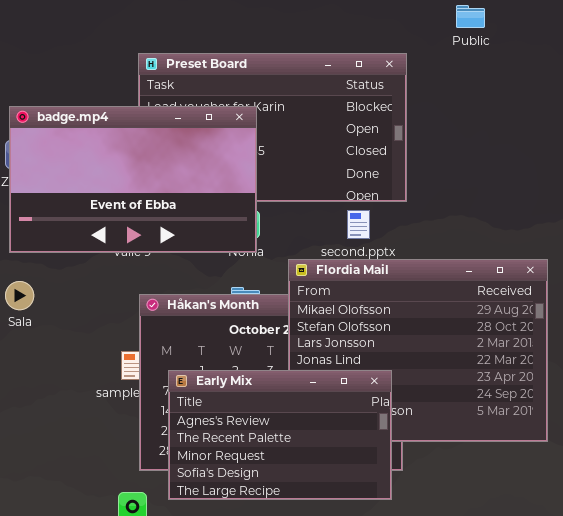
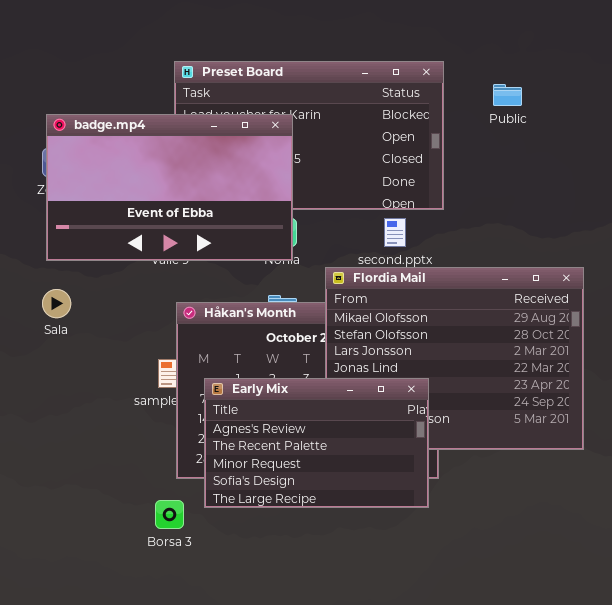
Public: [456,5,485,28] -> [493,84,522,106], moved

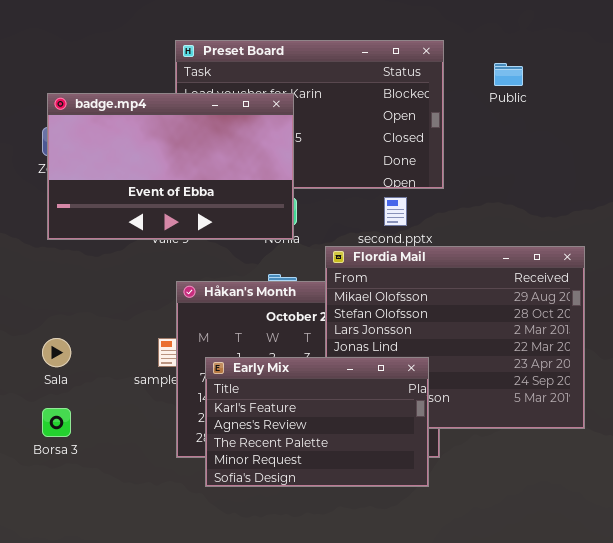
Sala: [42,289,71,318] -> [42,338,71,367], moved
Early Mix: [204,378,429,508] -> [205,357,429,487], scrolled up 1 row
Borsa 3: [155,500,184,529] -> [42,408,71,437], moved

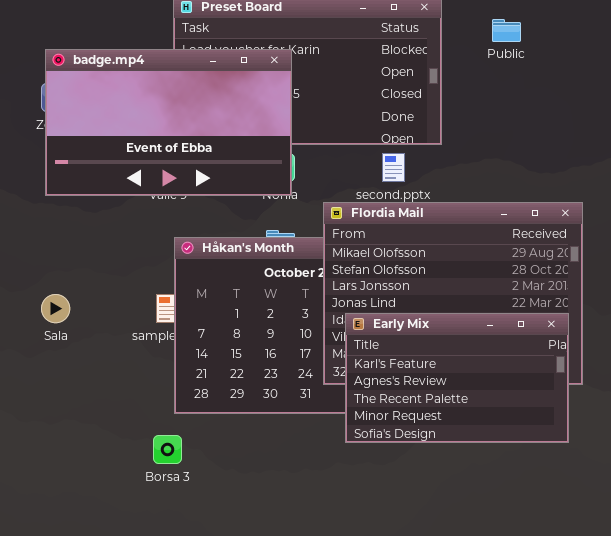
Early Mix: [205,357,429,487] -> [345,313,569,443], moved
Borsa 3: [42,408,71,437] -> [153,435,182,464], moved

